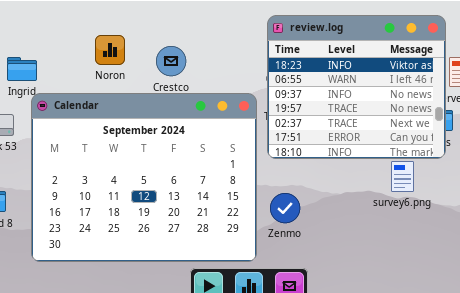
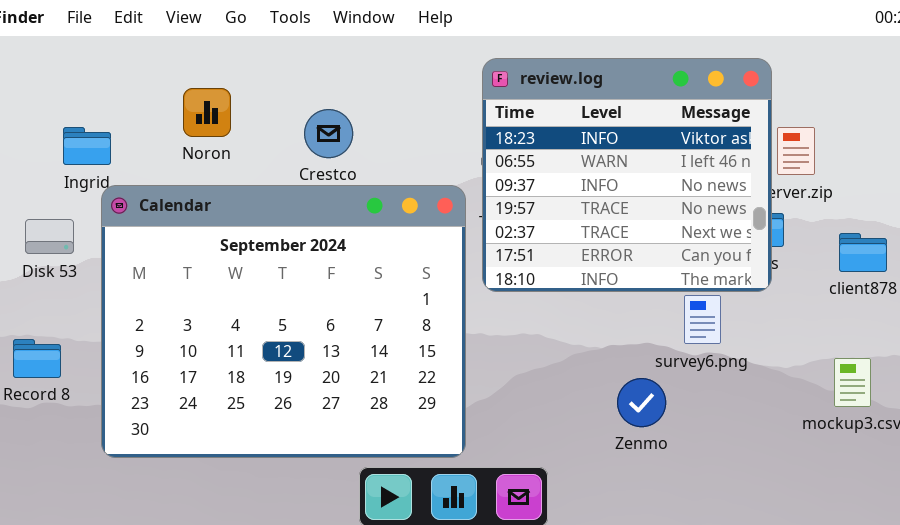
Noron: [95,35,125,65] -> [183,88,231,137], moved
Zenmo: [270,193,300,223] -> [617,378,666,427], moved

